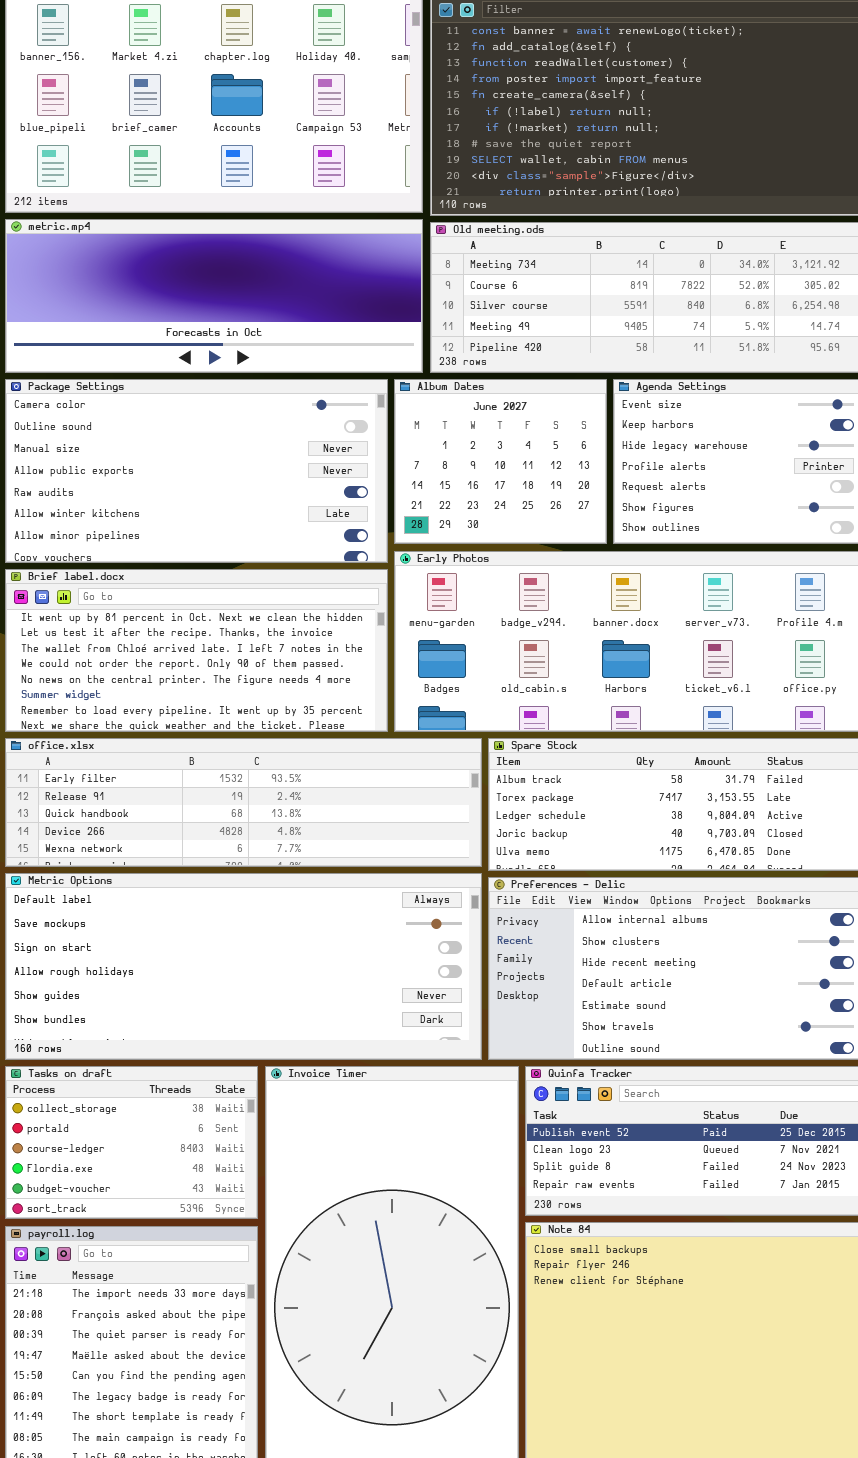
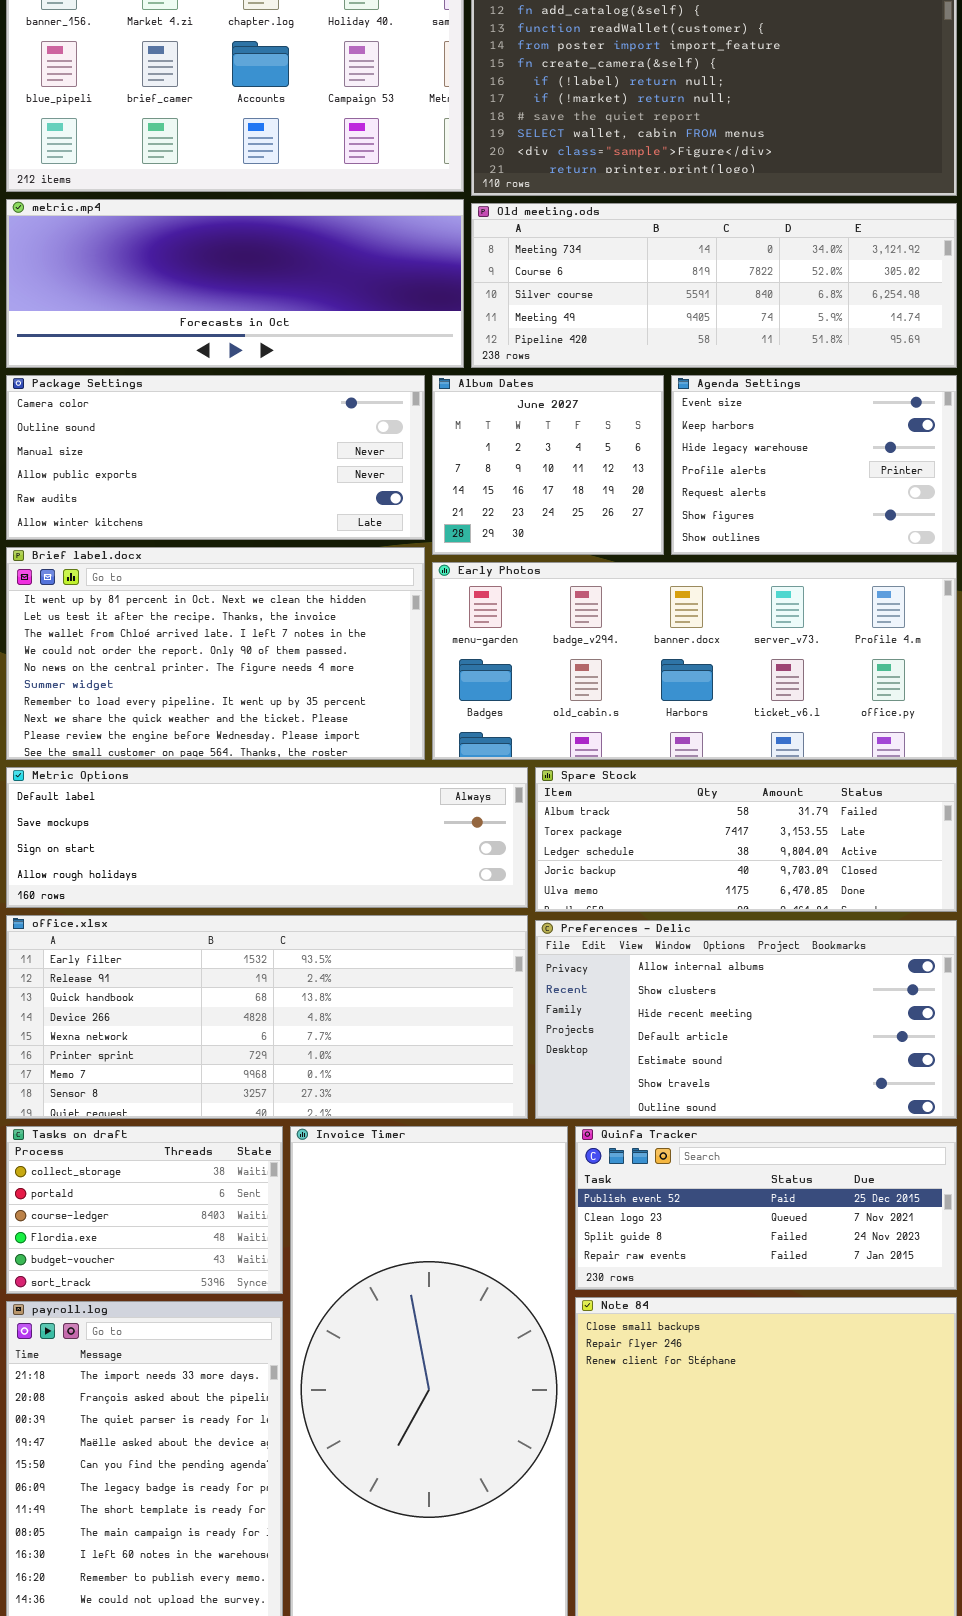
Package Settings: [5,379,388,563] -> [6,375,425,540], resized
Brief label.docx: [5,569,388,732] -> [6,547,425,760], resized
office.xlsx: [5,738,482,867] -> [6,915,528,1119], moved, resized
Metric Options: [5,873,482,1060] -> [6,767,528,908], moved, resized

